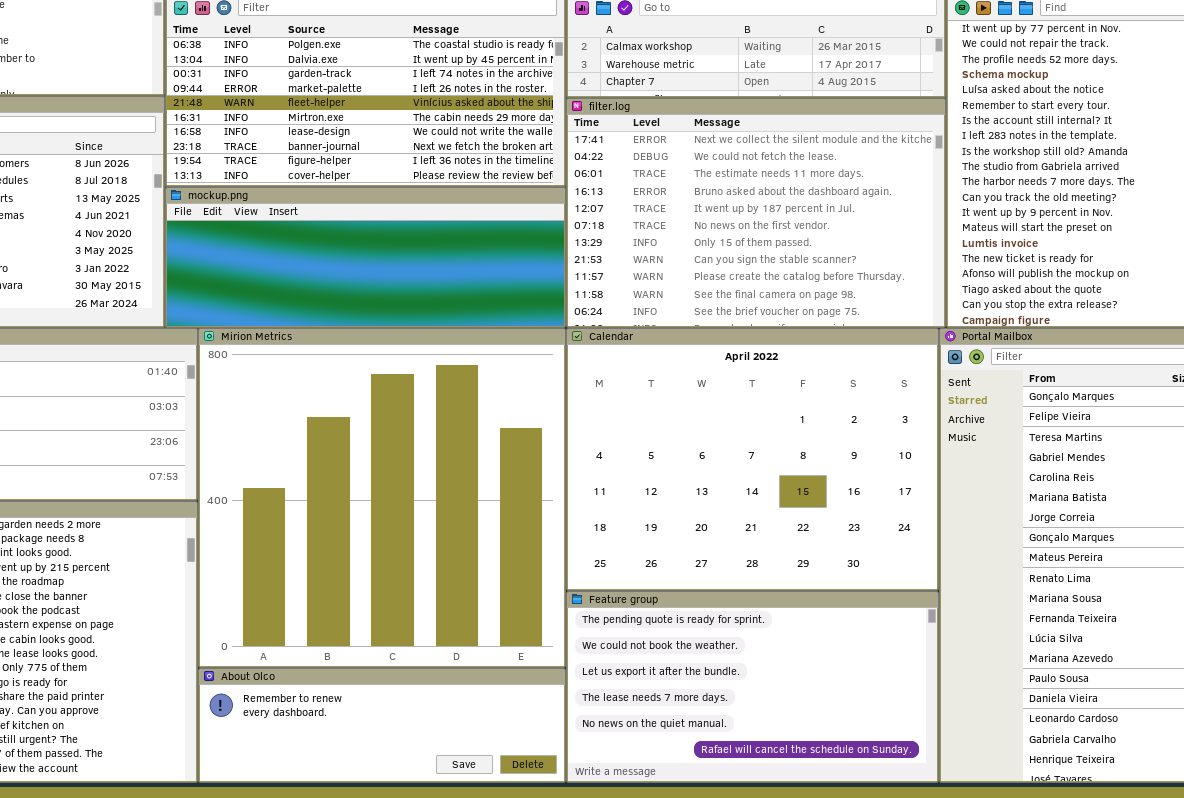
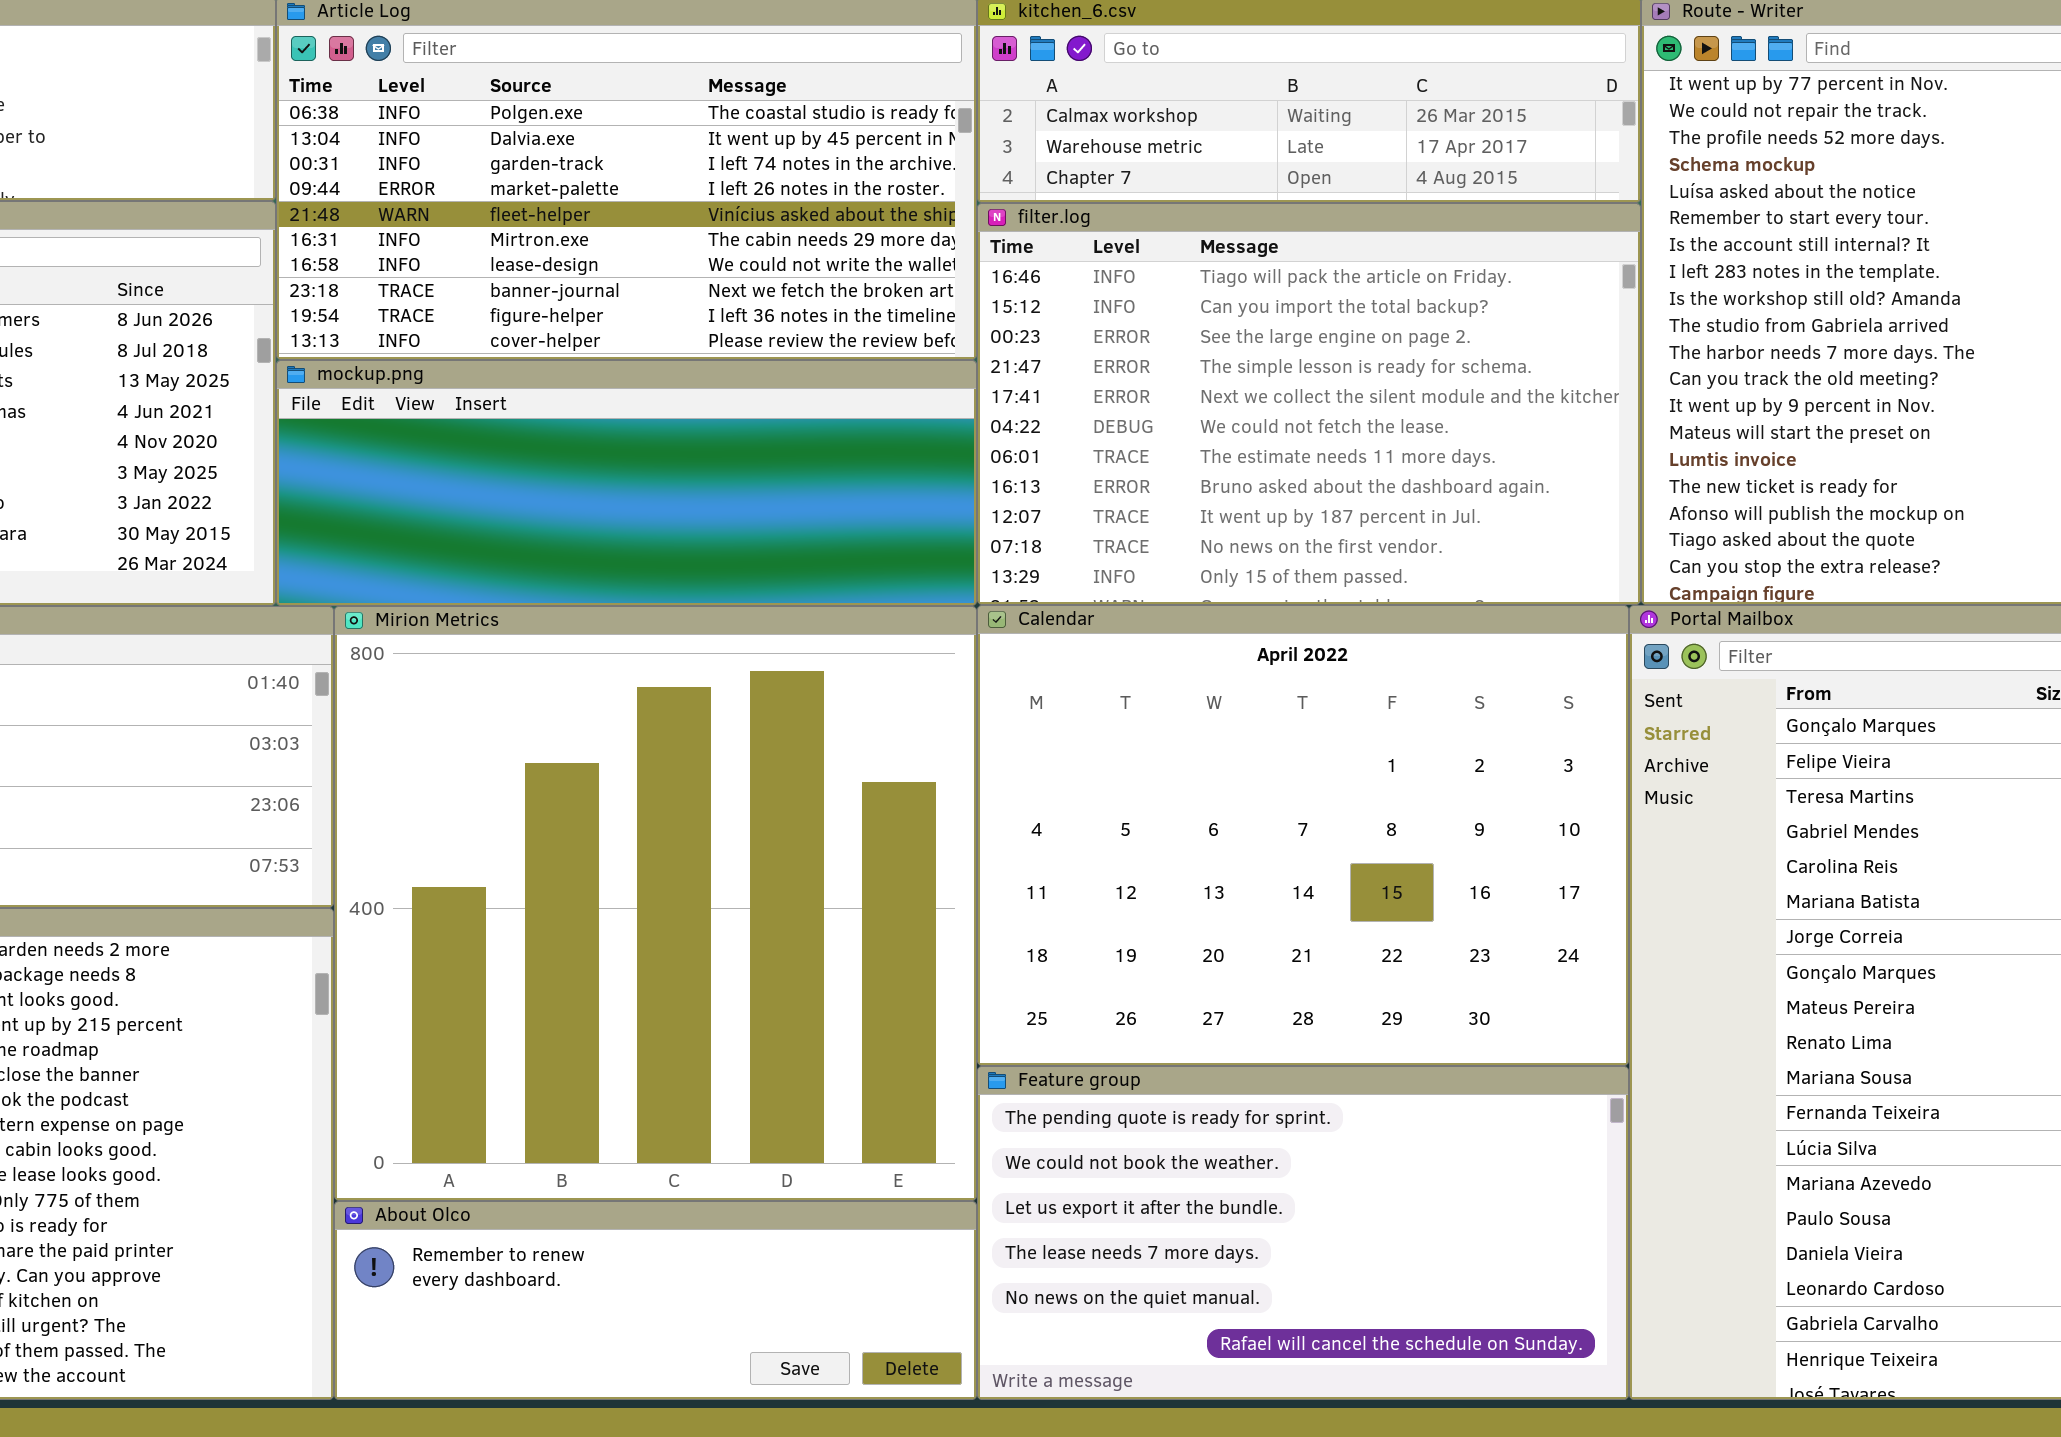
filter.log: [566,98,946,328] -> [977,203,1641,605], scrolled up 4 rows

